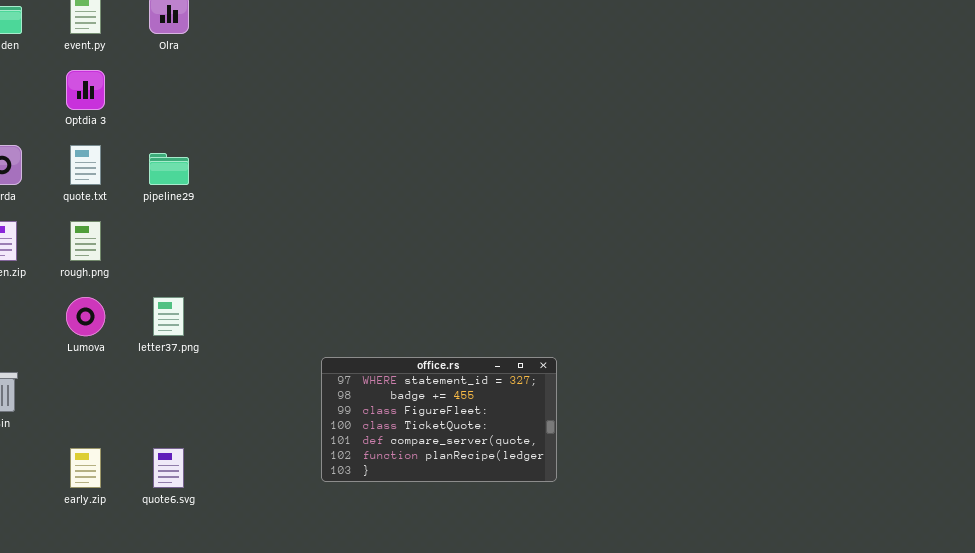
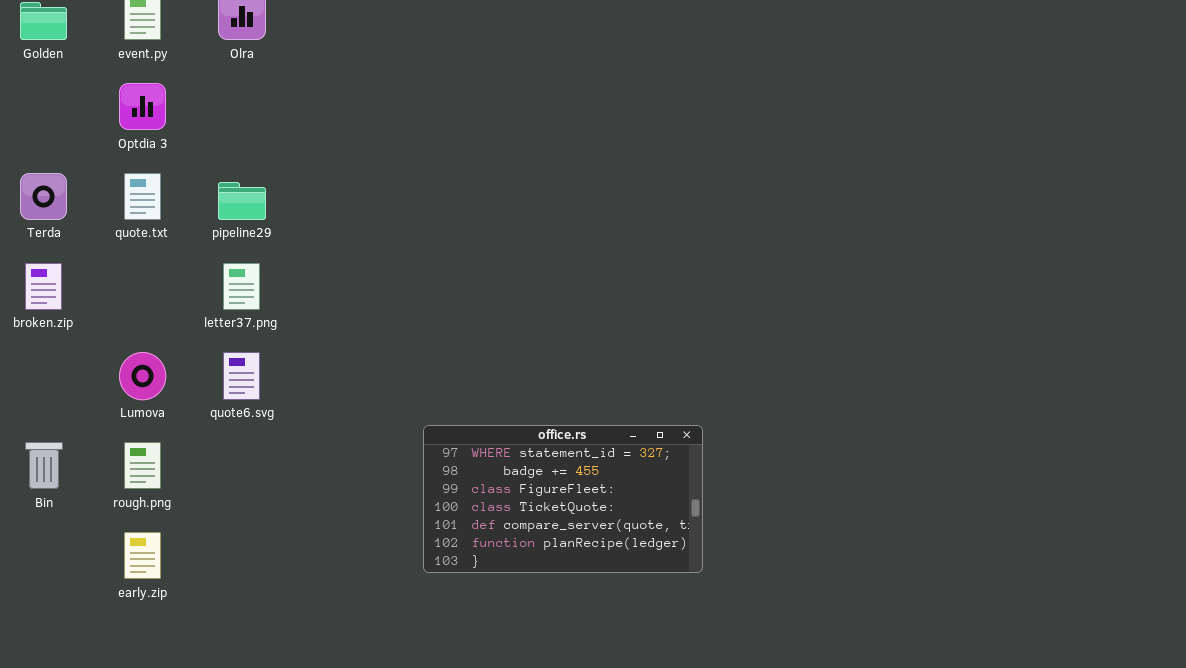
rough.png: [70,221,101,261] -> [124,442,161,489], moved
letter37.png: [153,297,184,336] -> [223,263,260,310], moved
quote6.svg: [153,448,184,488] -> [223,352,260,400], moved

